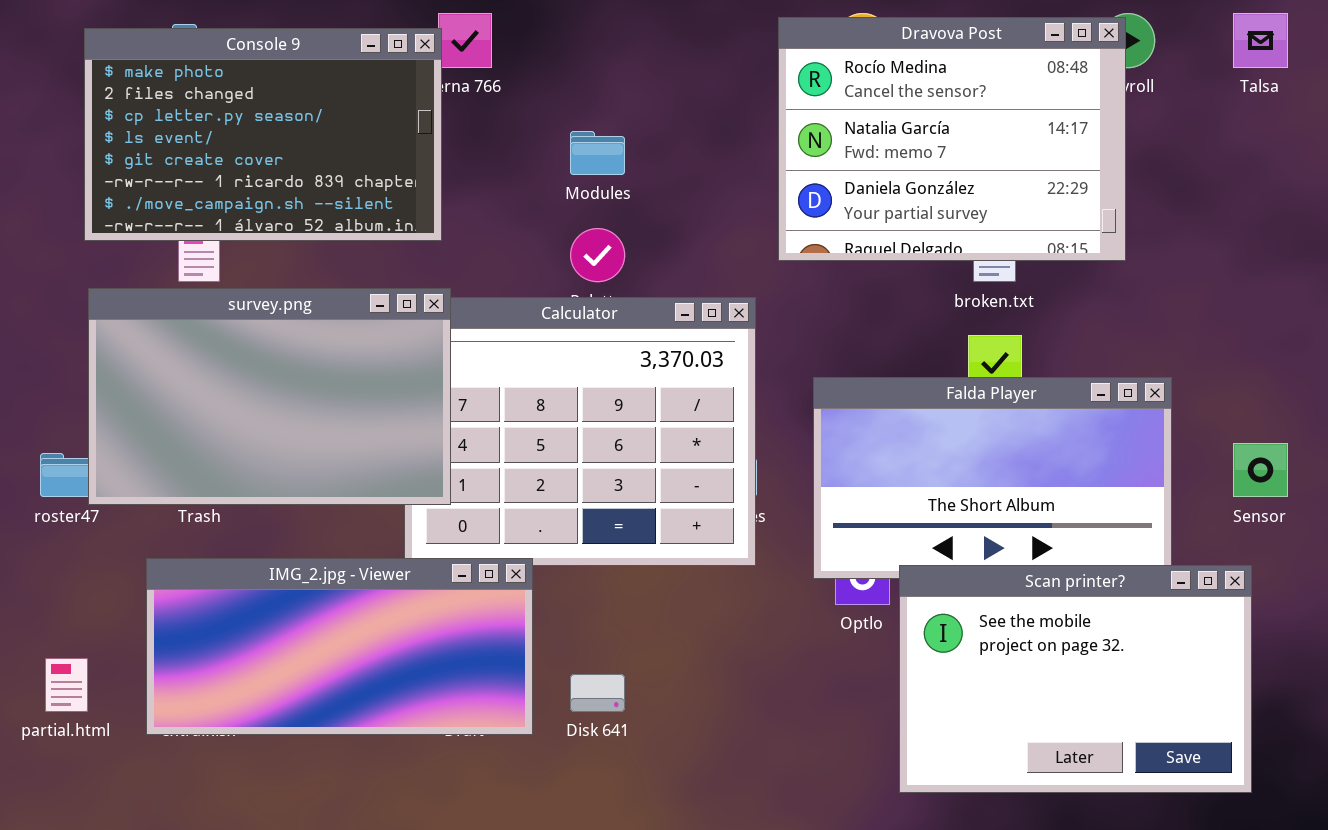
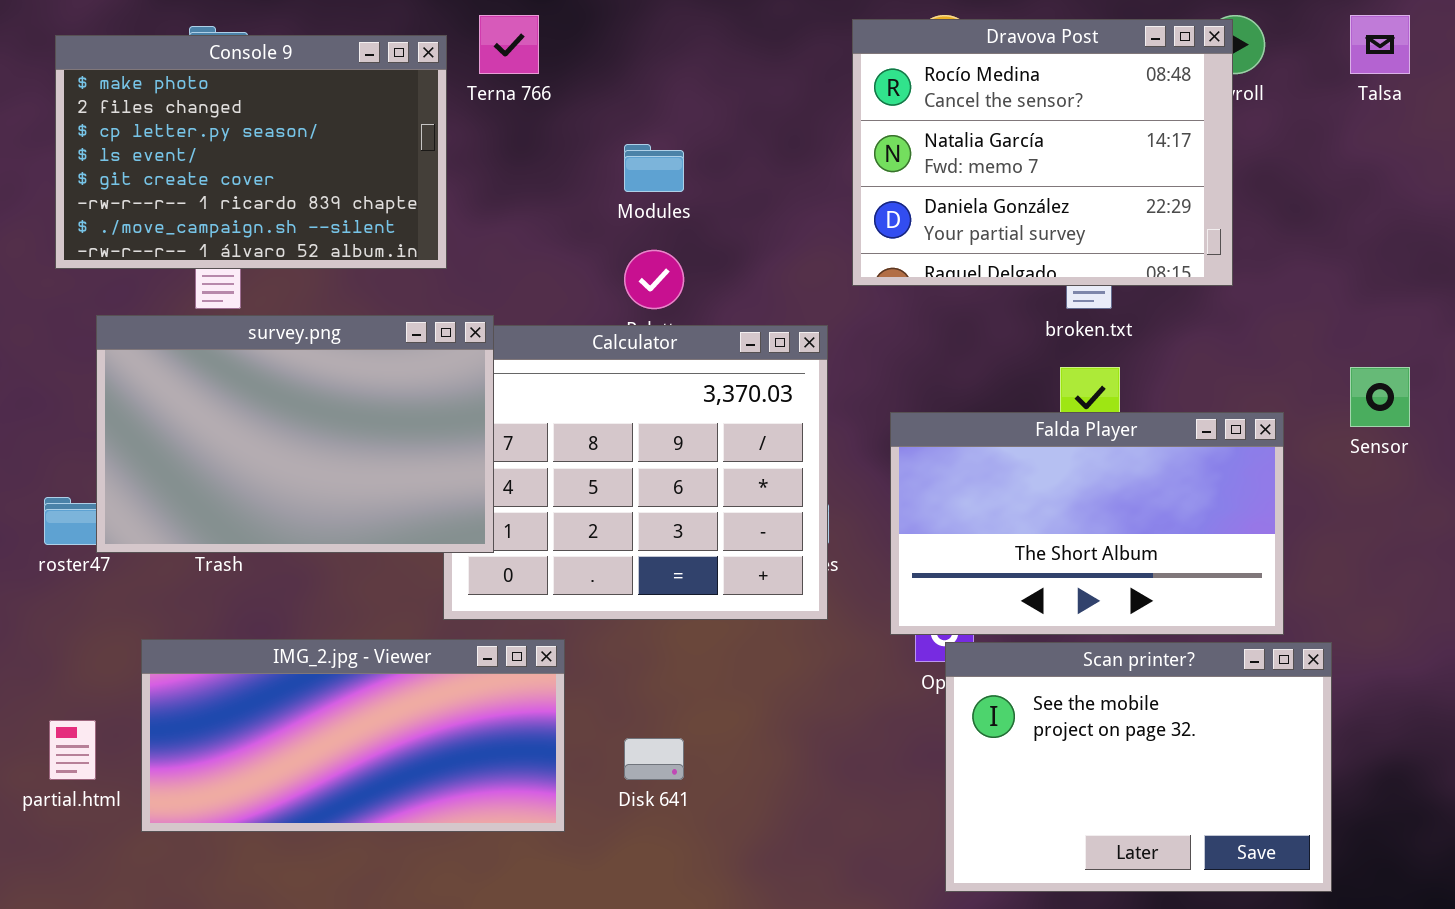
Console 9: [84,28,442,241] -> [55,35,447,269], moved
Sensor: [1233,443,1288,497] -> [1350,367,1410,427], moved
IMG_2.jpg - Viewer: [146,558,533,735] -> [141,639,565,832], moved
Scan printer?: [899,565,1252,793] -> [945,642,1332,892], moved

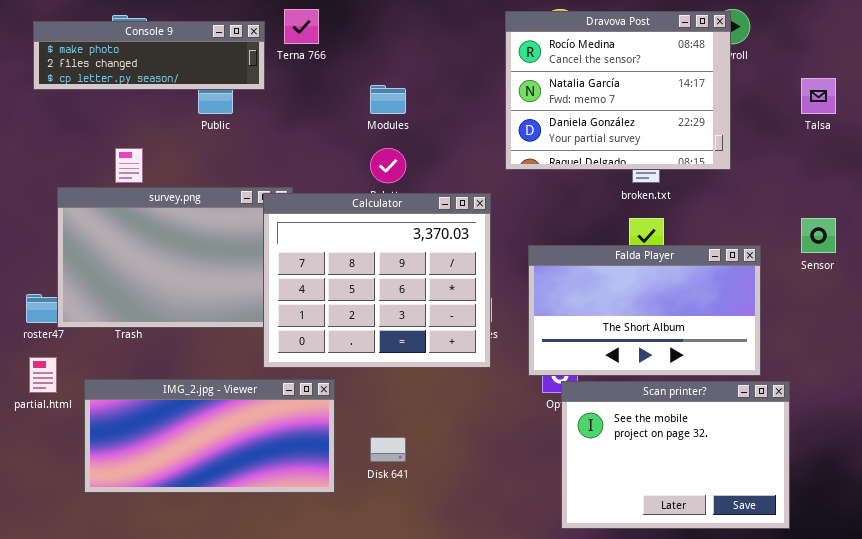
Talsa: [1350,15,1410,74] -> [801,78,836,114], moved
Console 9: [55,35,447,269] -> [33,21,265,90], resized
Calculator: [443,325,828,620] -> [263,193,491,368], raised
partial.html: [49,720,96,780] -> [29,357,57,393], moved

